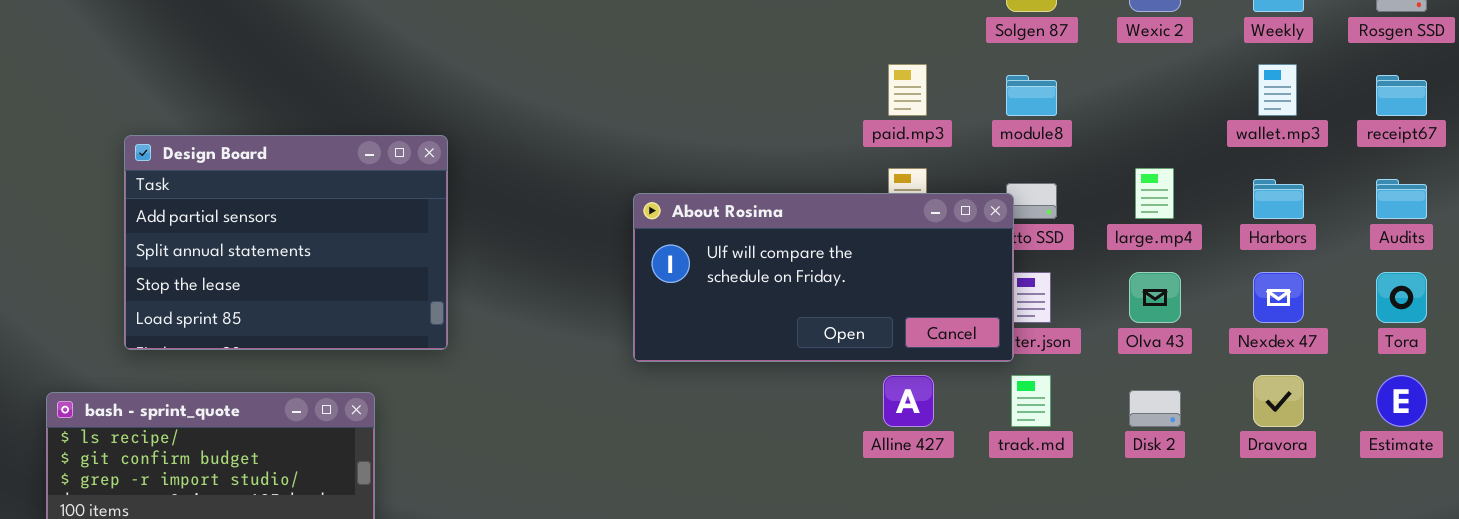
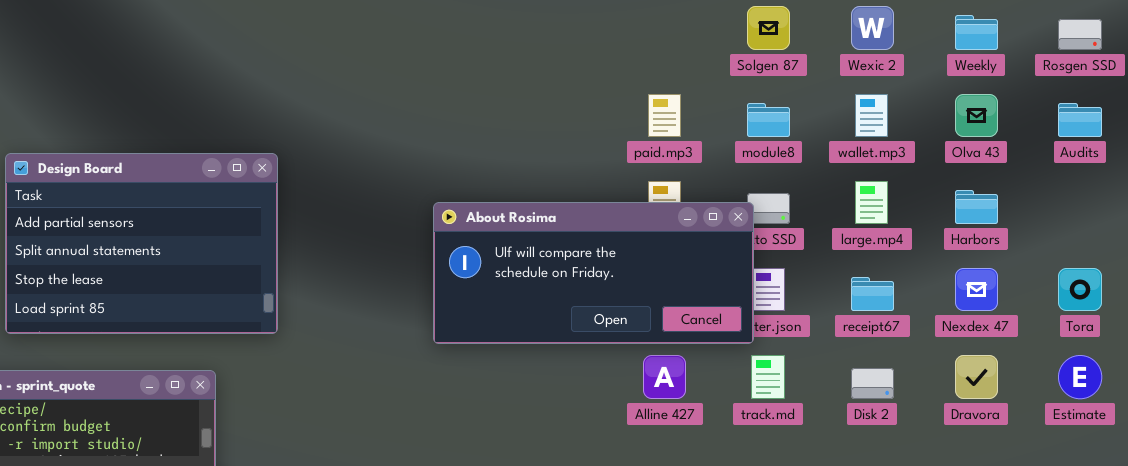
wallet.mp3: [1258,64,1297,116] -> [855,94,888,137], moved
receipt67: [1376,75,1427,116] -> [851,277,894,311], moved
Audits: [1376,179,1427,219] -> [1058,103,1102,137], moved
Olva 43: [1129,272,1181,323] -> [955,94,998,137], moved

